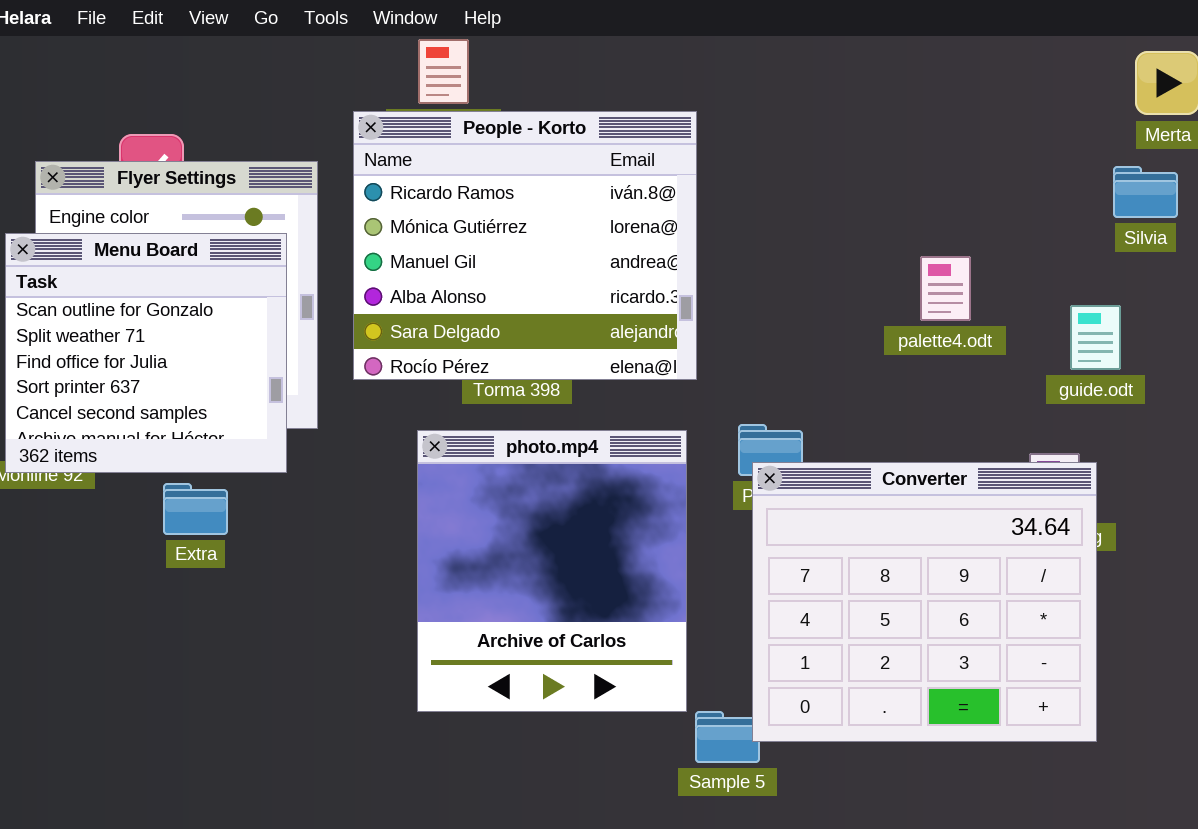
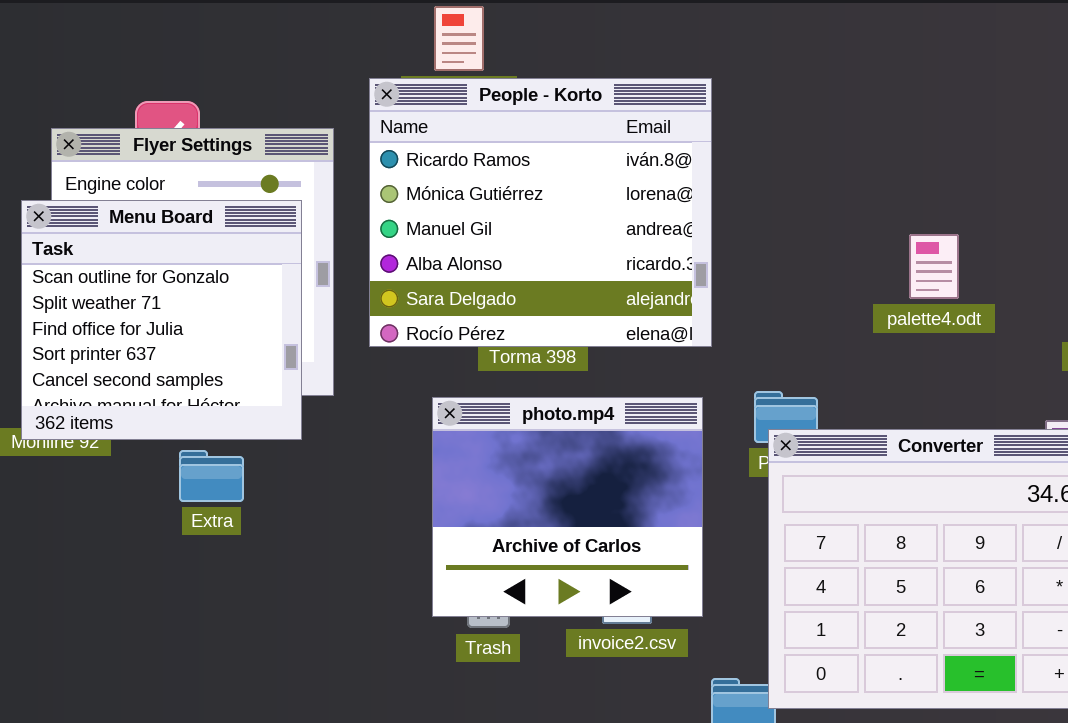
palette4.odt: [920,256,971,321] -> [909,234,959,299], moved
photo.mp4: [417,430,687,712] -> [432,397,703,617], resized

